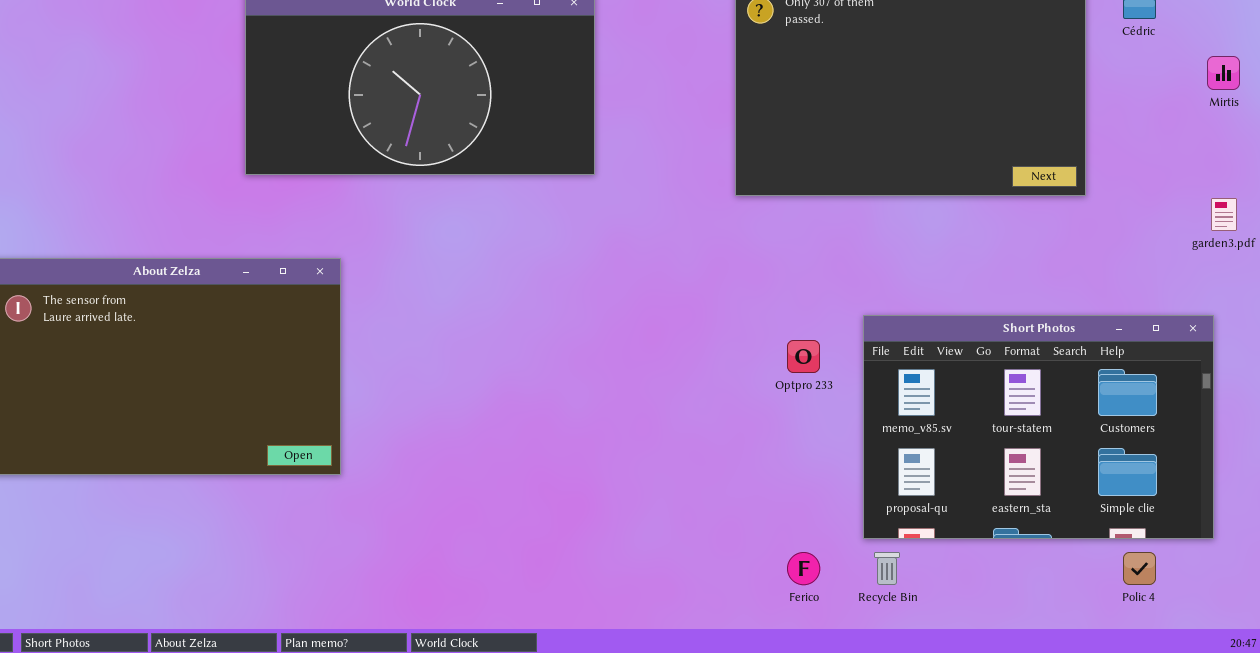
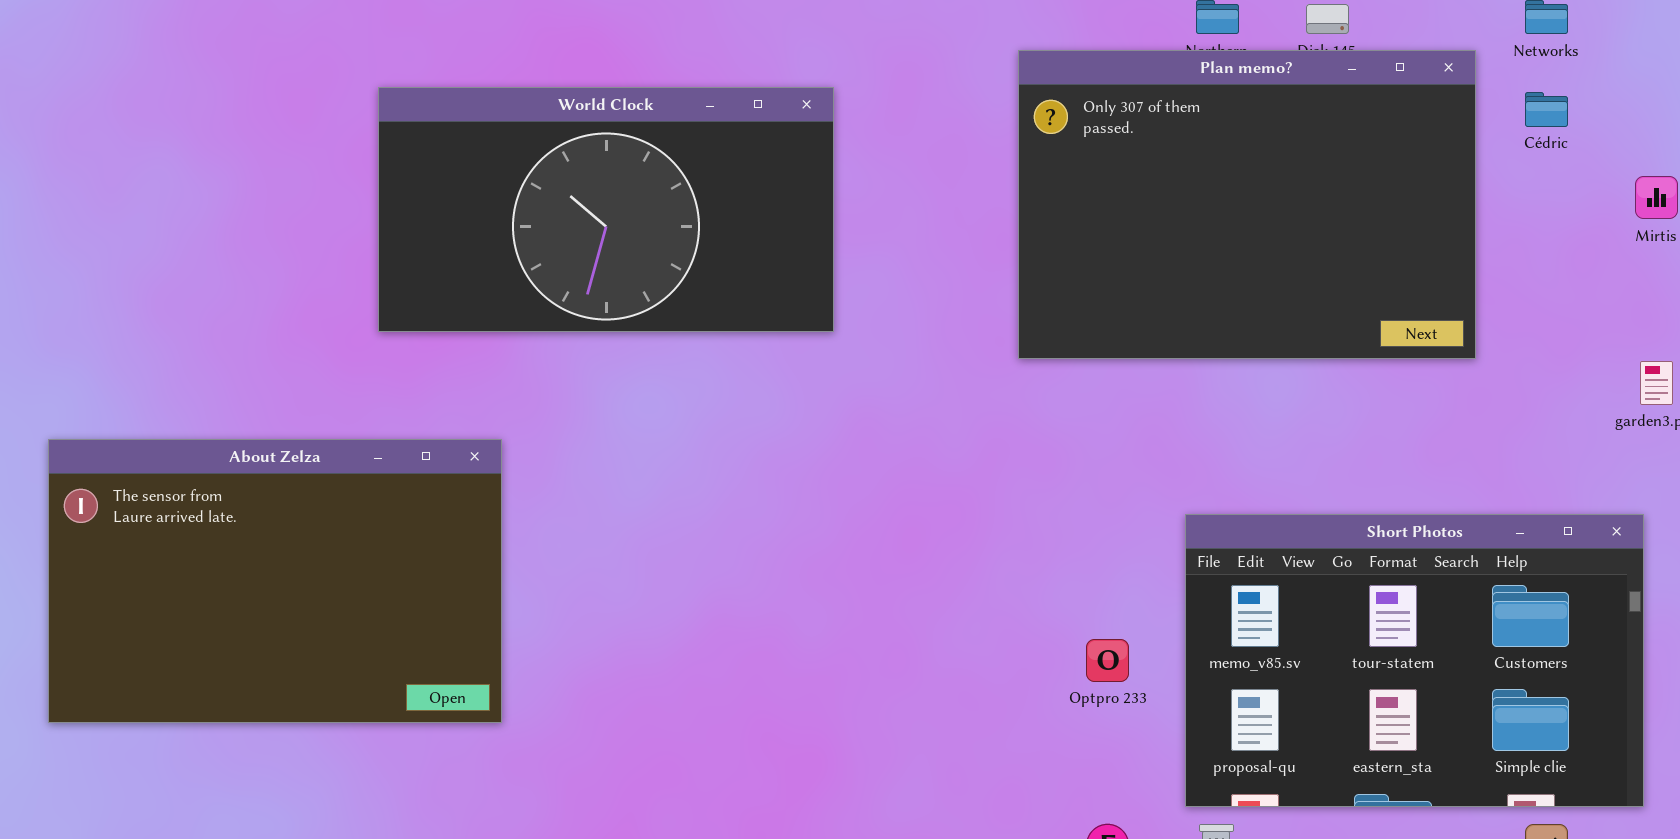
Optpro 233: [787,340,820,373] -> [1086,639,1129,682], moved

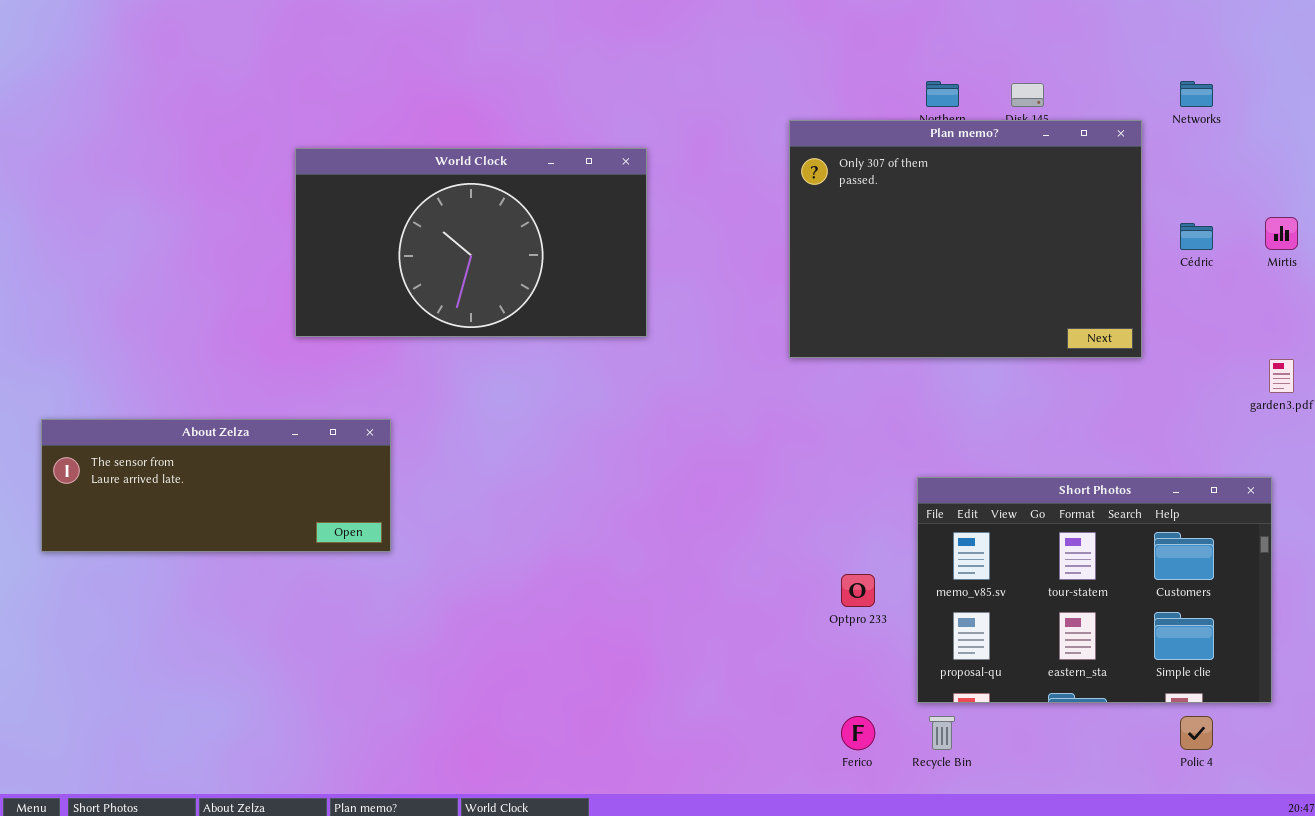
Cédric: [1525,92,1568,127] -> [1180,223,1213,250], moved
About Zelza: [48,439,502,723] -> [41,419,391,552], resized

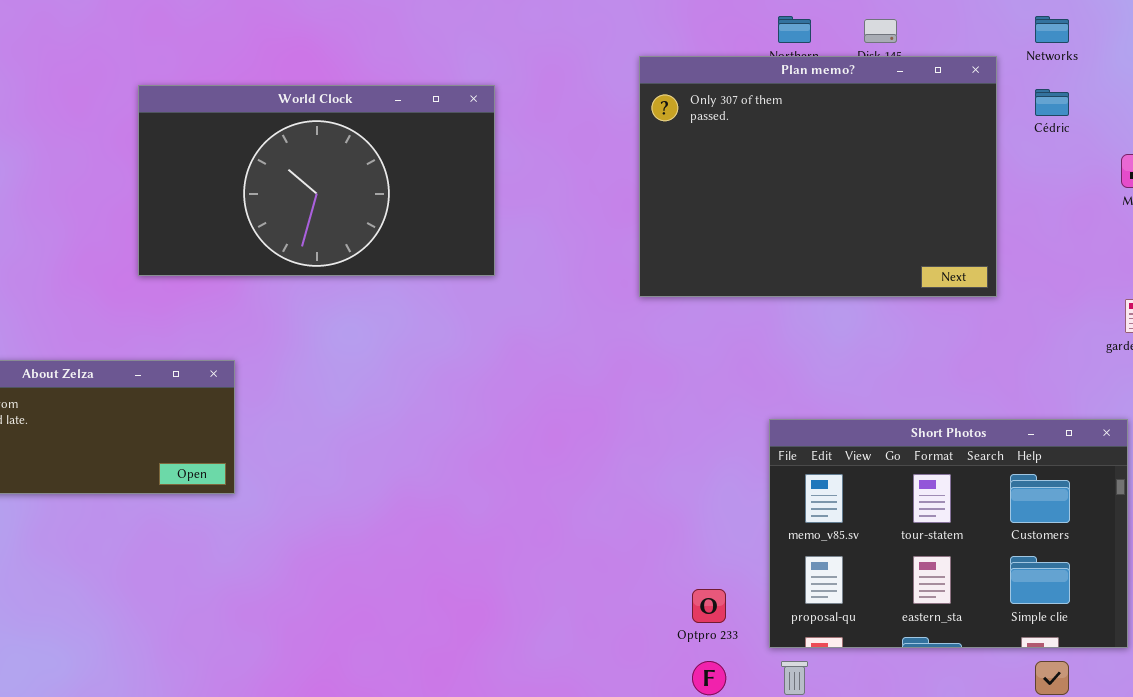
Cédric: [1180,223,1213,250] -> [1035,89,1069,116], moved
Optpro 233: [841,574,875,607] -> [692,589,726,623], moved

